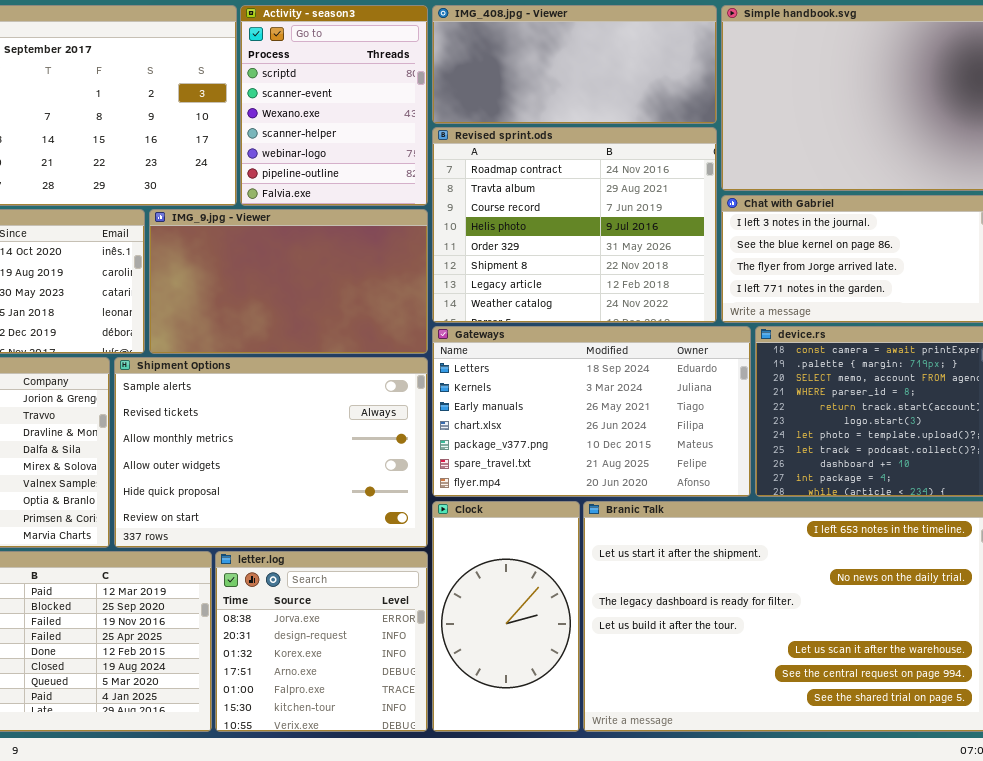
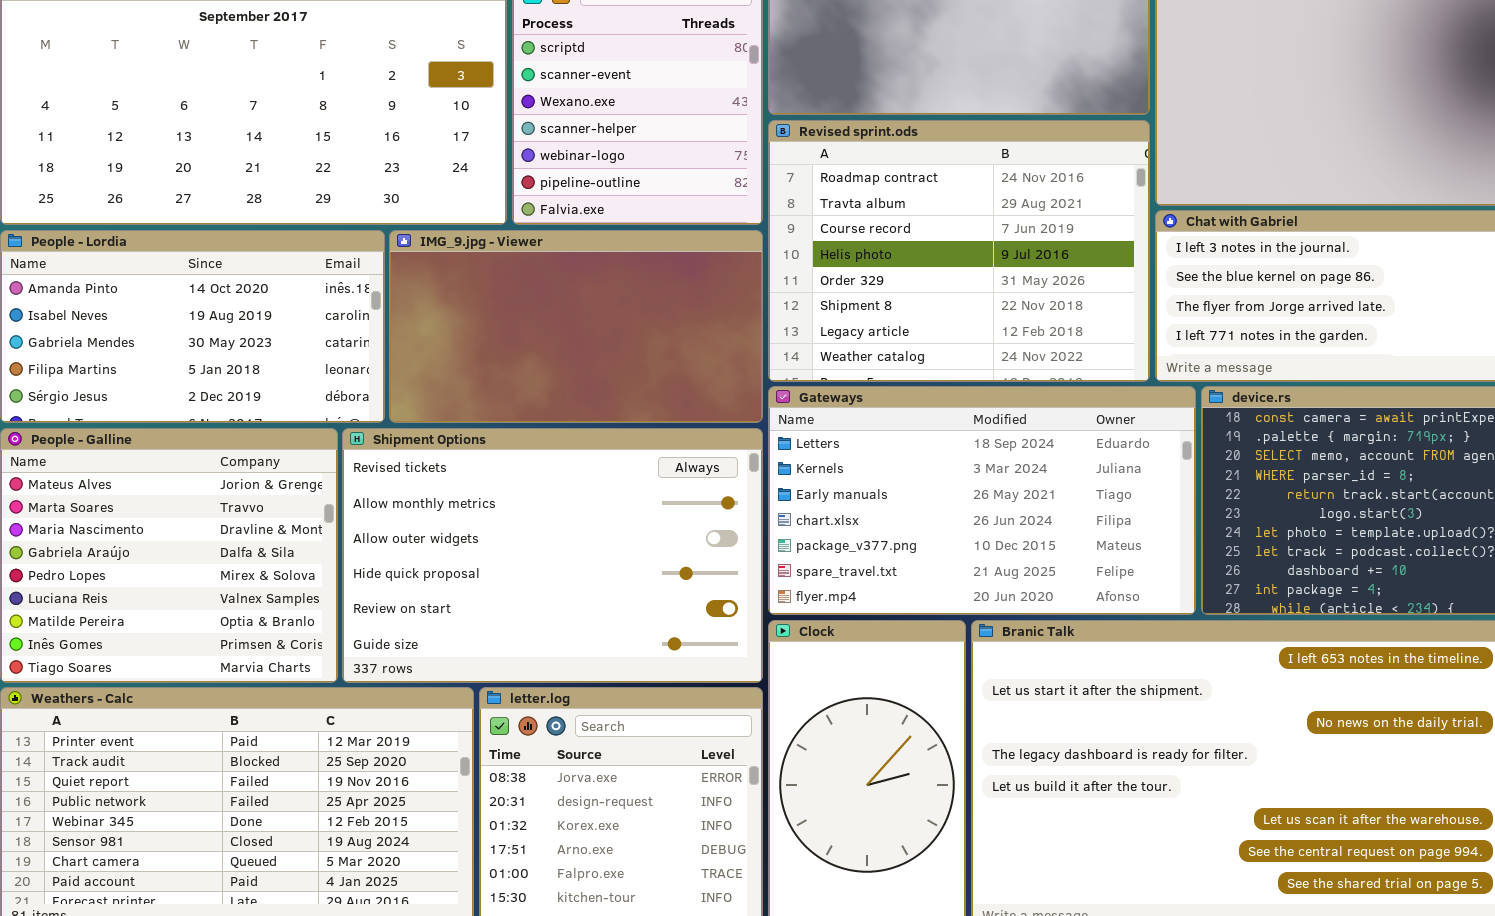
Shipment Options: [114,357,428,548] -> [342,428,763,683], scrolled down 1 row

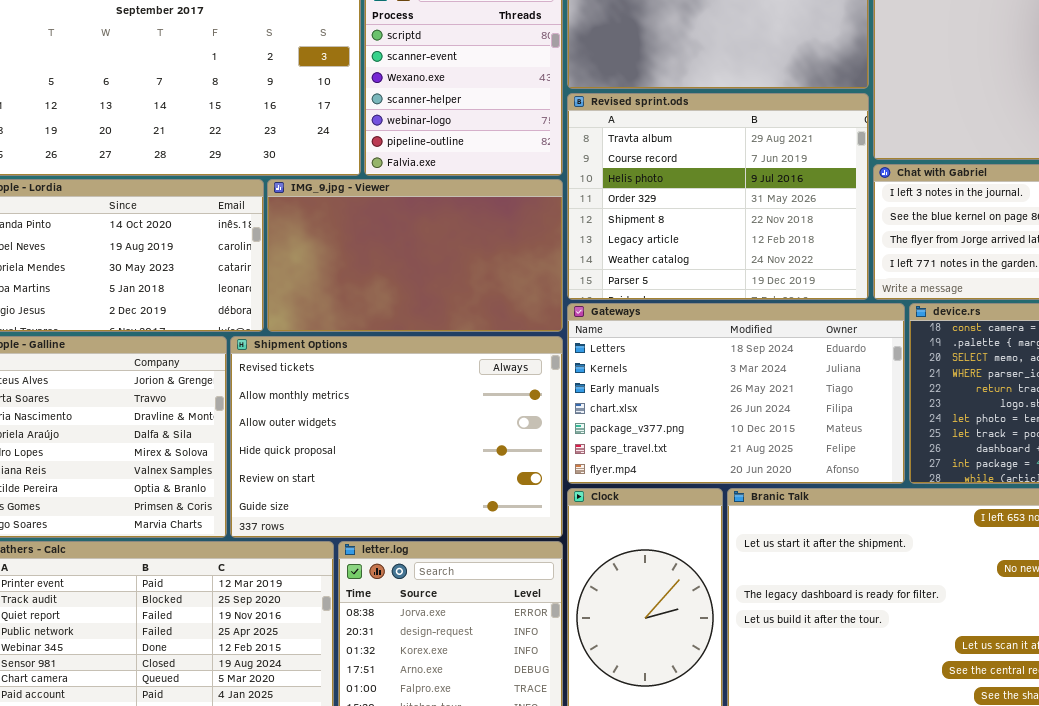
Revised sprint.ods: [768,120,1150,382] -> [567,93,869,300], scrolled down 1 row

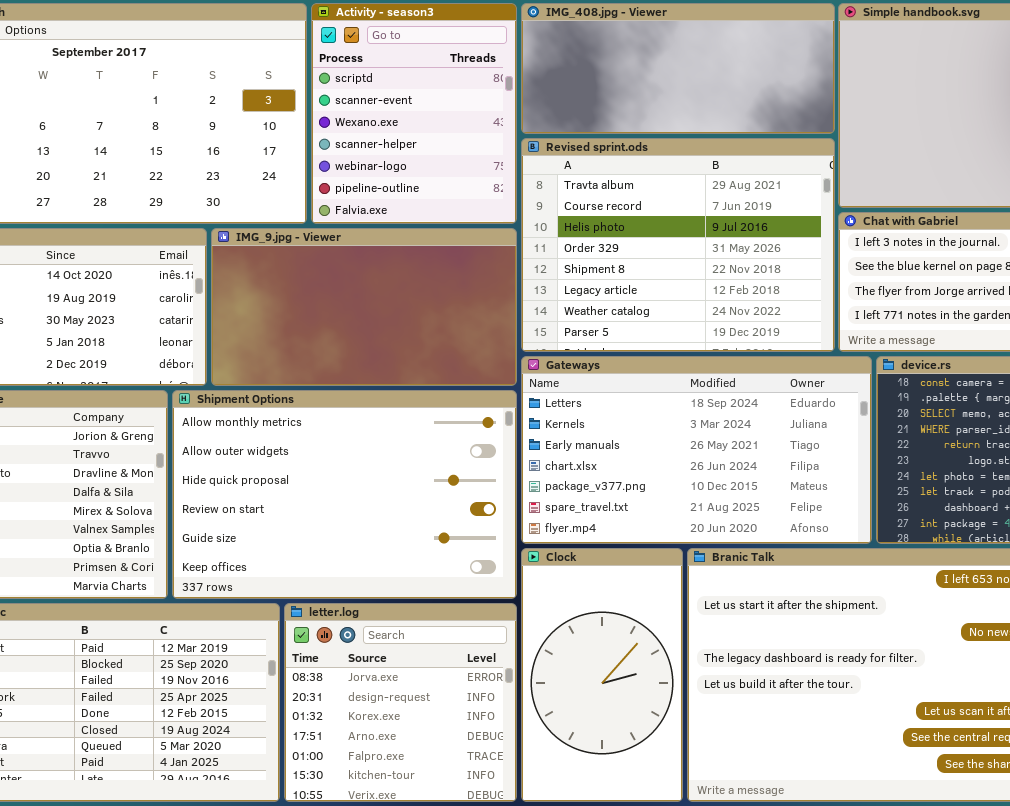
Shipment Options: [230,336,563,538] -> [172,390,517,599], scrolled down 1 row

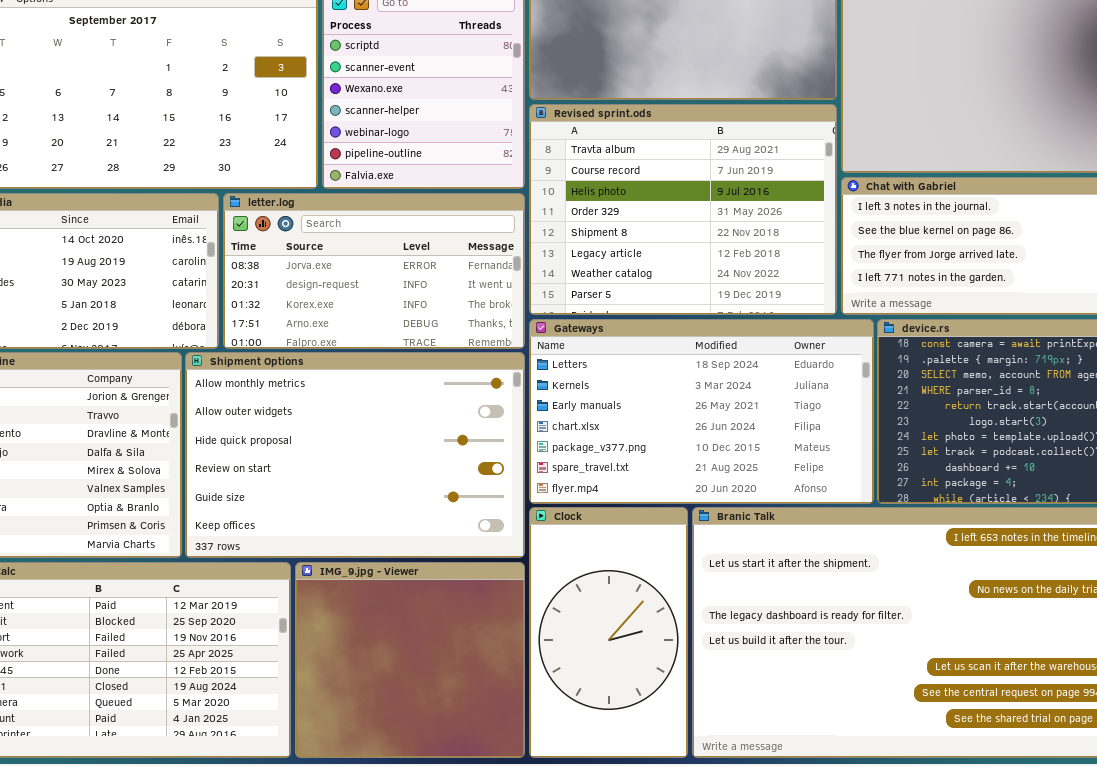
IMG_9.jpg - Viewer: [211,228,517,386] -> [295,562,525,758], moved, resized
letter.log: [284,603,517,802] -> [223,193,525,349], moved, resized

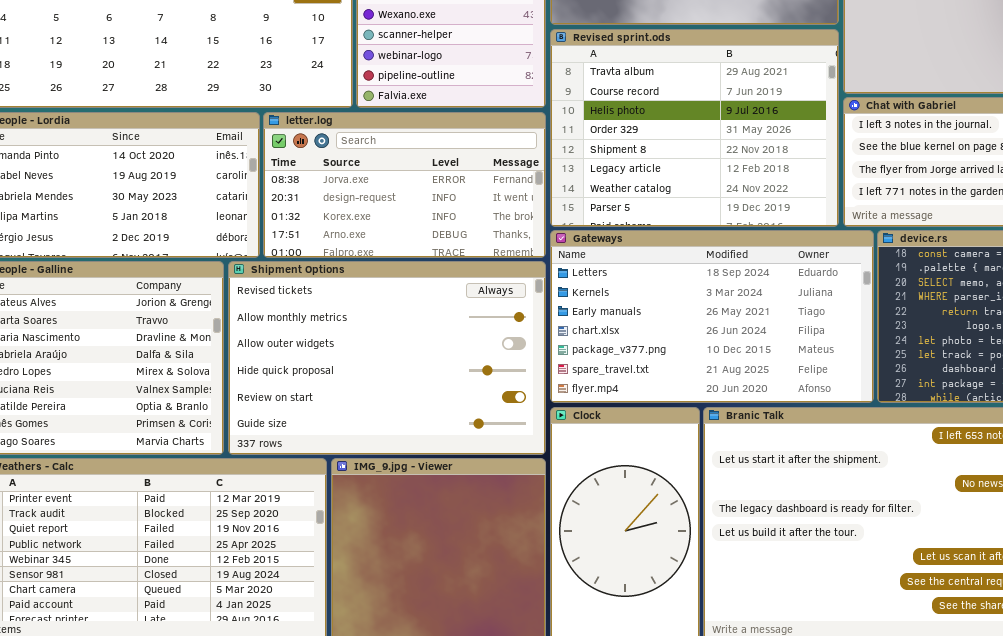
Shipment Options: [185,352,525,558] -> [228,261,546,455], scrolled up 1 row

